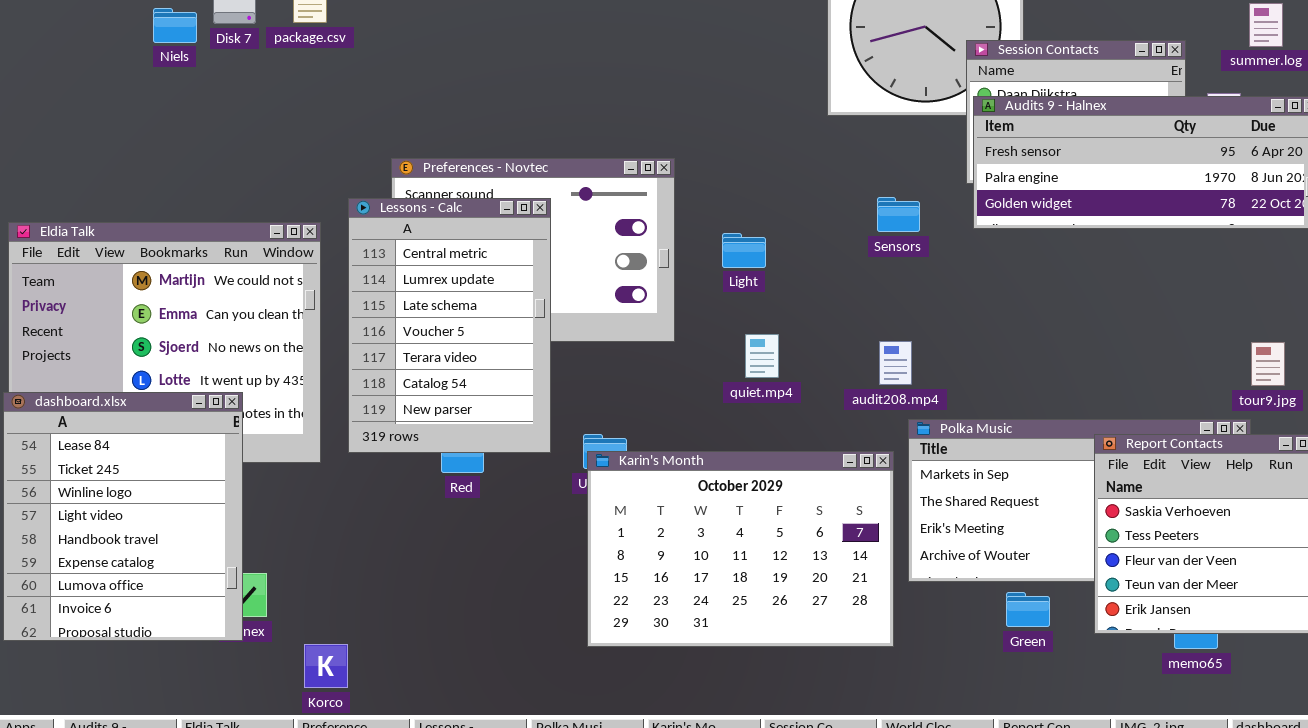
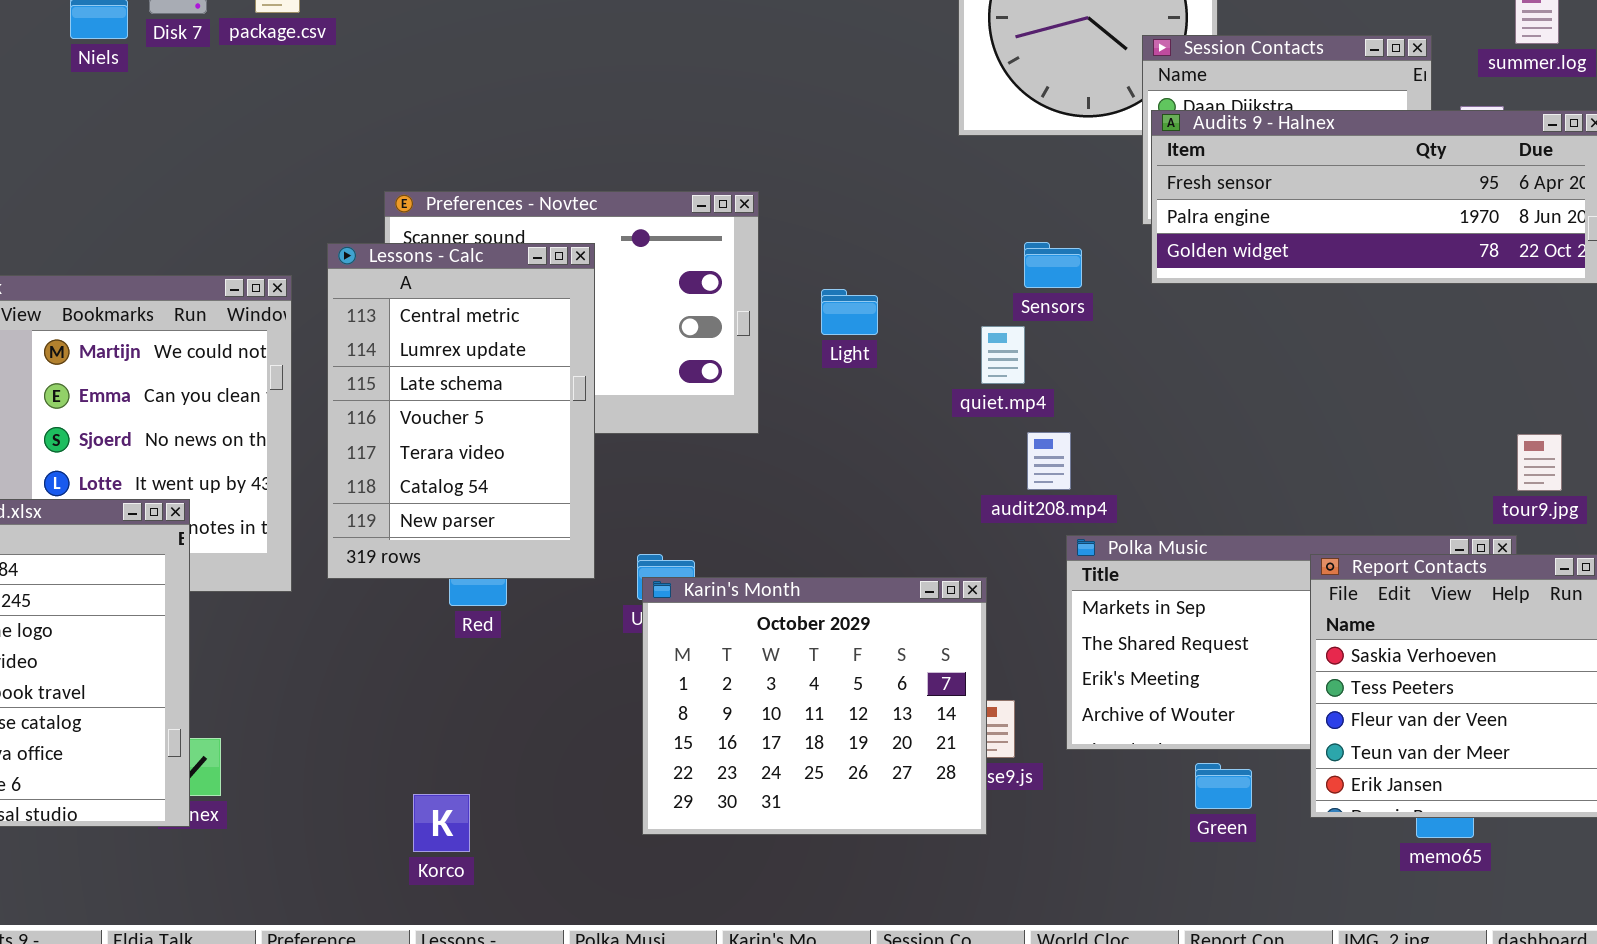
quiet.mp4: [745,334,779,378] -> [981,326,1025,384], moved
Karin's Month: [587,451,894,647] -> [642,577,987,835], resized
Korco: [304,644,348,688] -> [413,794,470,852], moved

